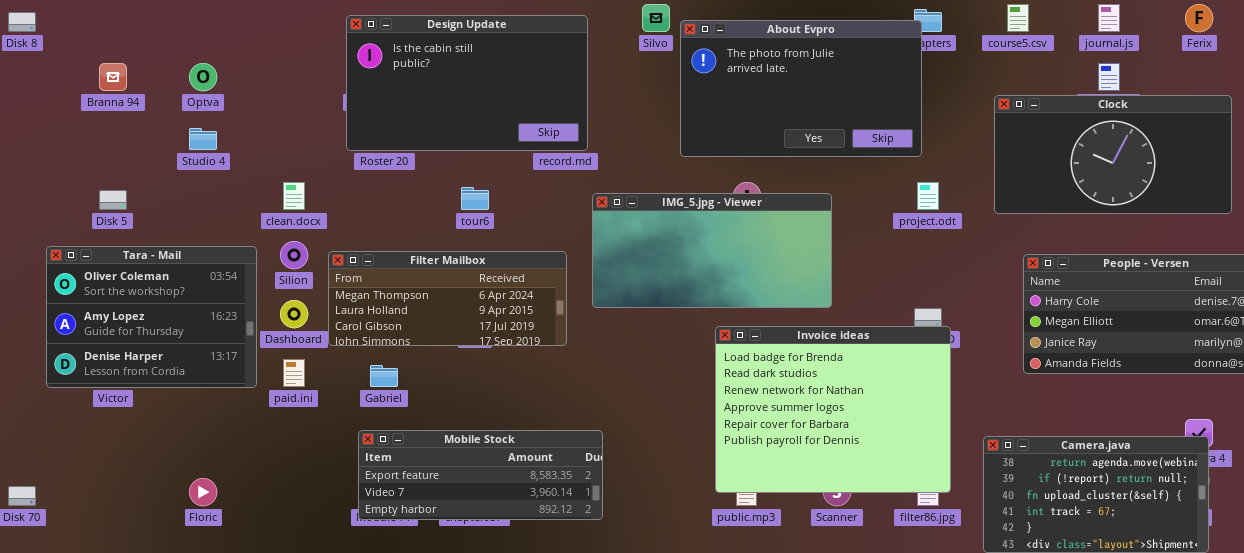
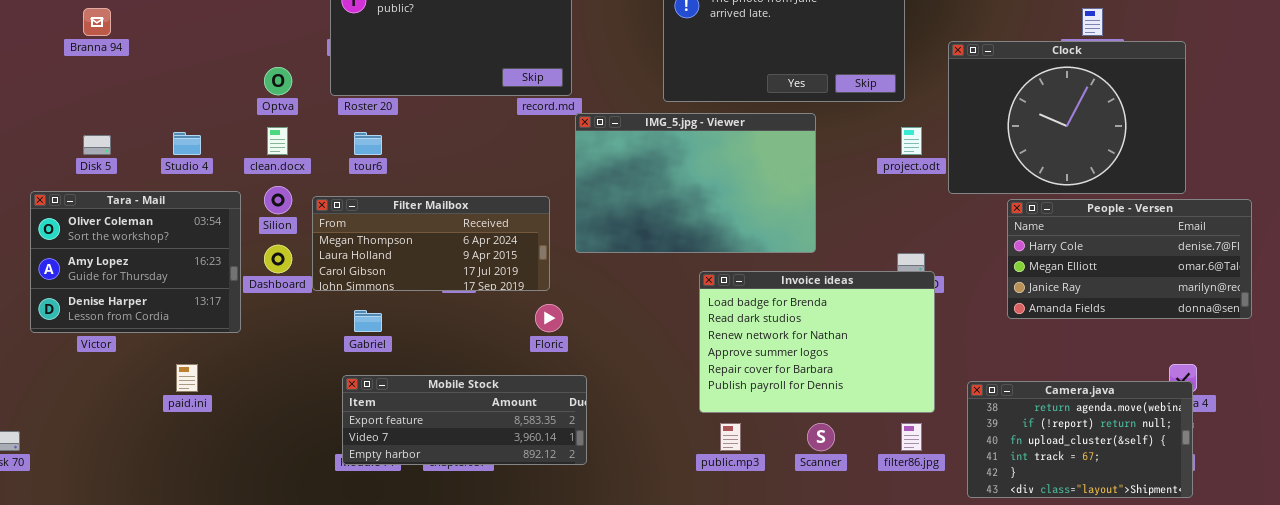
Optva: [189,63,217,91] -> [264,67,292,95], moved
Clock: [994,95,1232,214] -> [948,41,1186,194], moved, resized
Studio 4: [189,128,217,150] -> [173,132,201,155], moved
tour6: [461,187,489,210] -> [354,132,382,155], moved
IMG_5.jpg - Viewer: [592,193,832,308] -> [575,113,816,253], resized
Invoice ideas: [715,326,951,493] -> [699,271,935,413], resized
paid.ini: [283,359,305,387] -> [176,364,198,392], moved
Floric: [189,478,217,506] -> [535,304,563,332], moved

